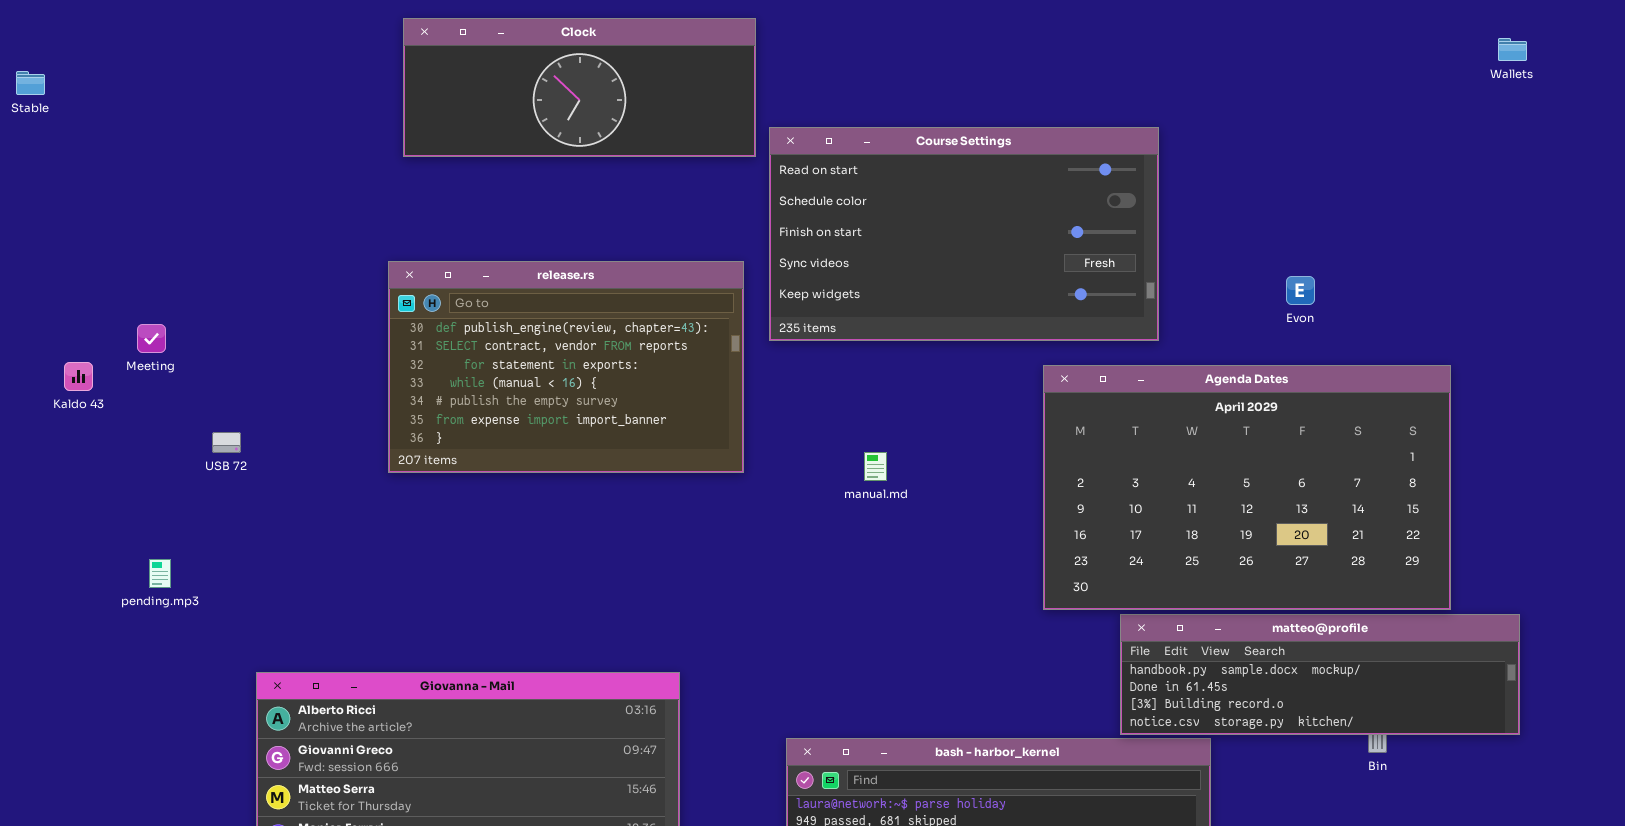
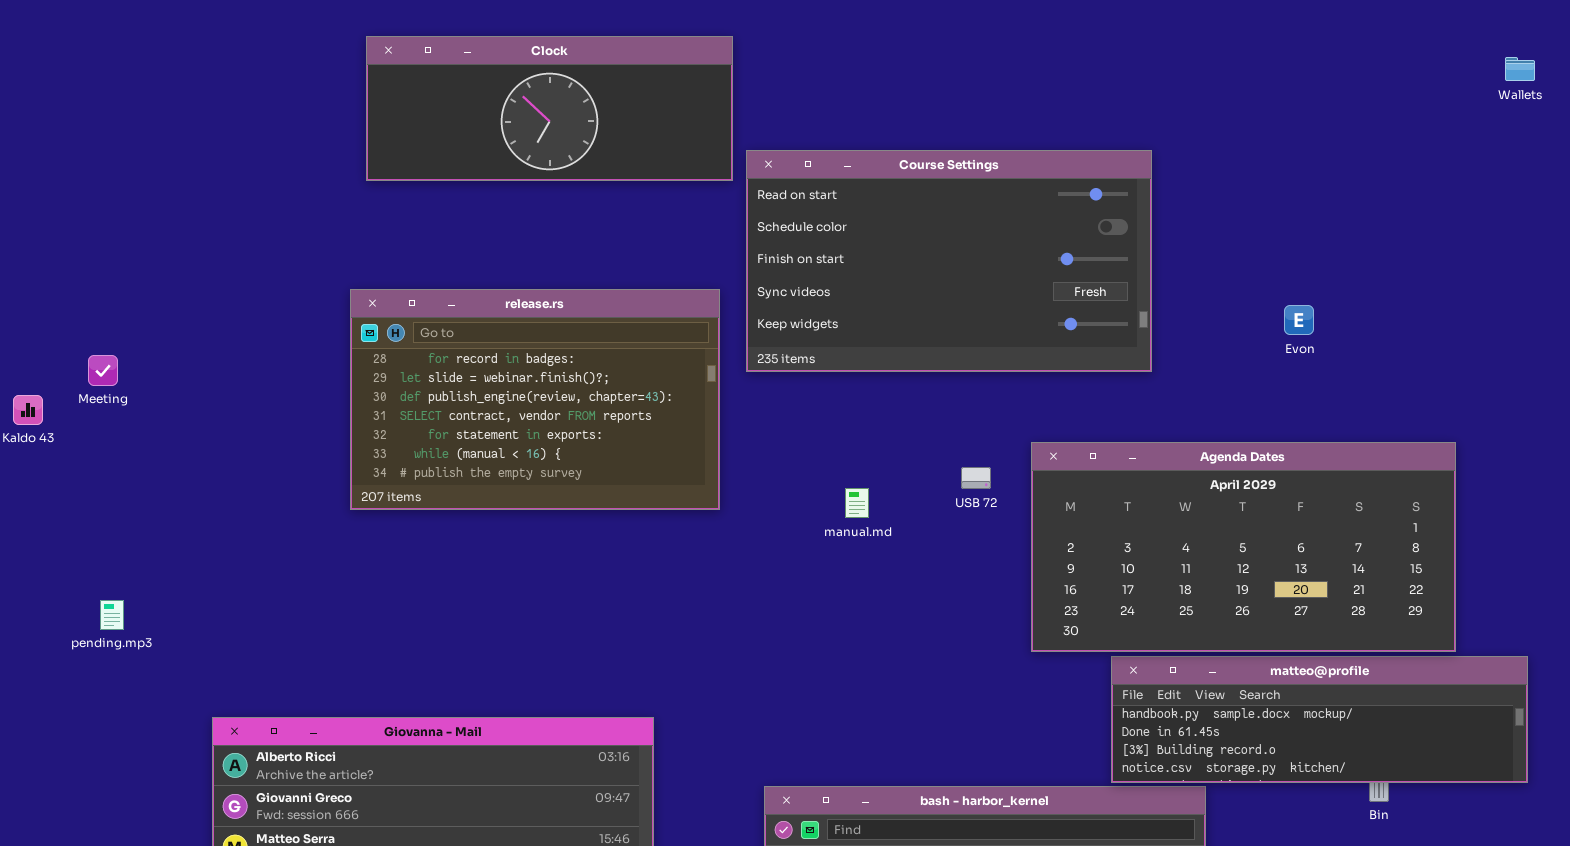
release.rs: [388,261,744,473] -> [350,289,720,510], scrolled up 2 rows
Agenda Dates: [1043,365,1451,610] -> [1031,442,1456,652], resized
USB 72: [212,432,241,453] -> [961,467,991,489], moved

